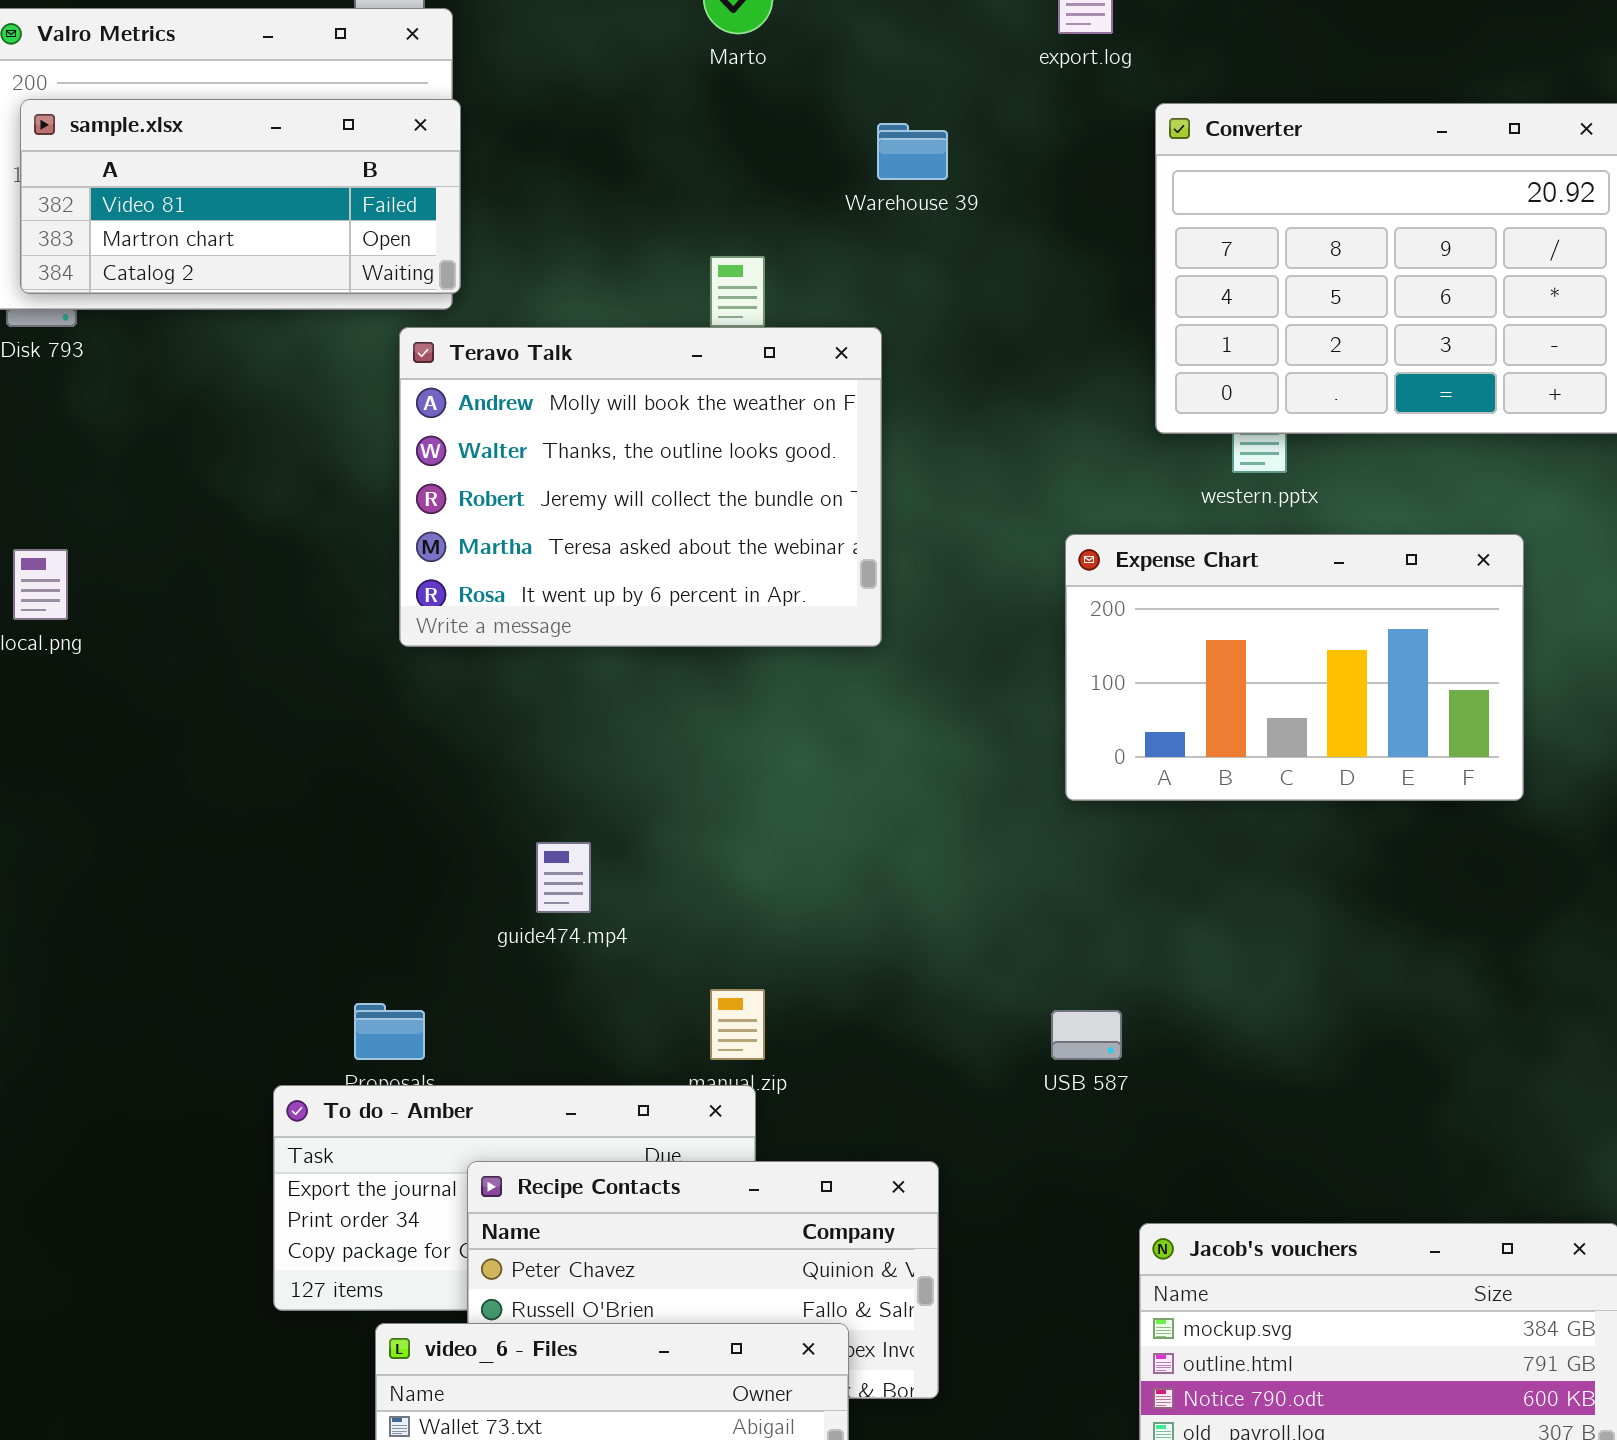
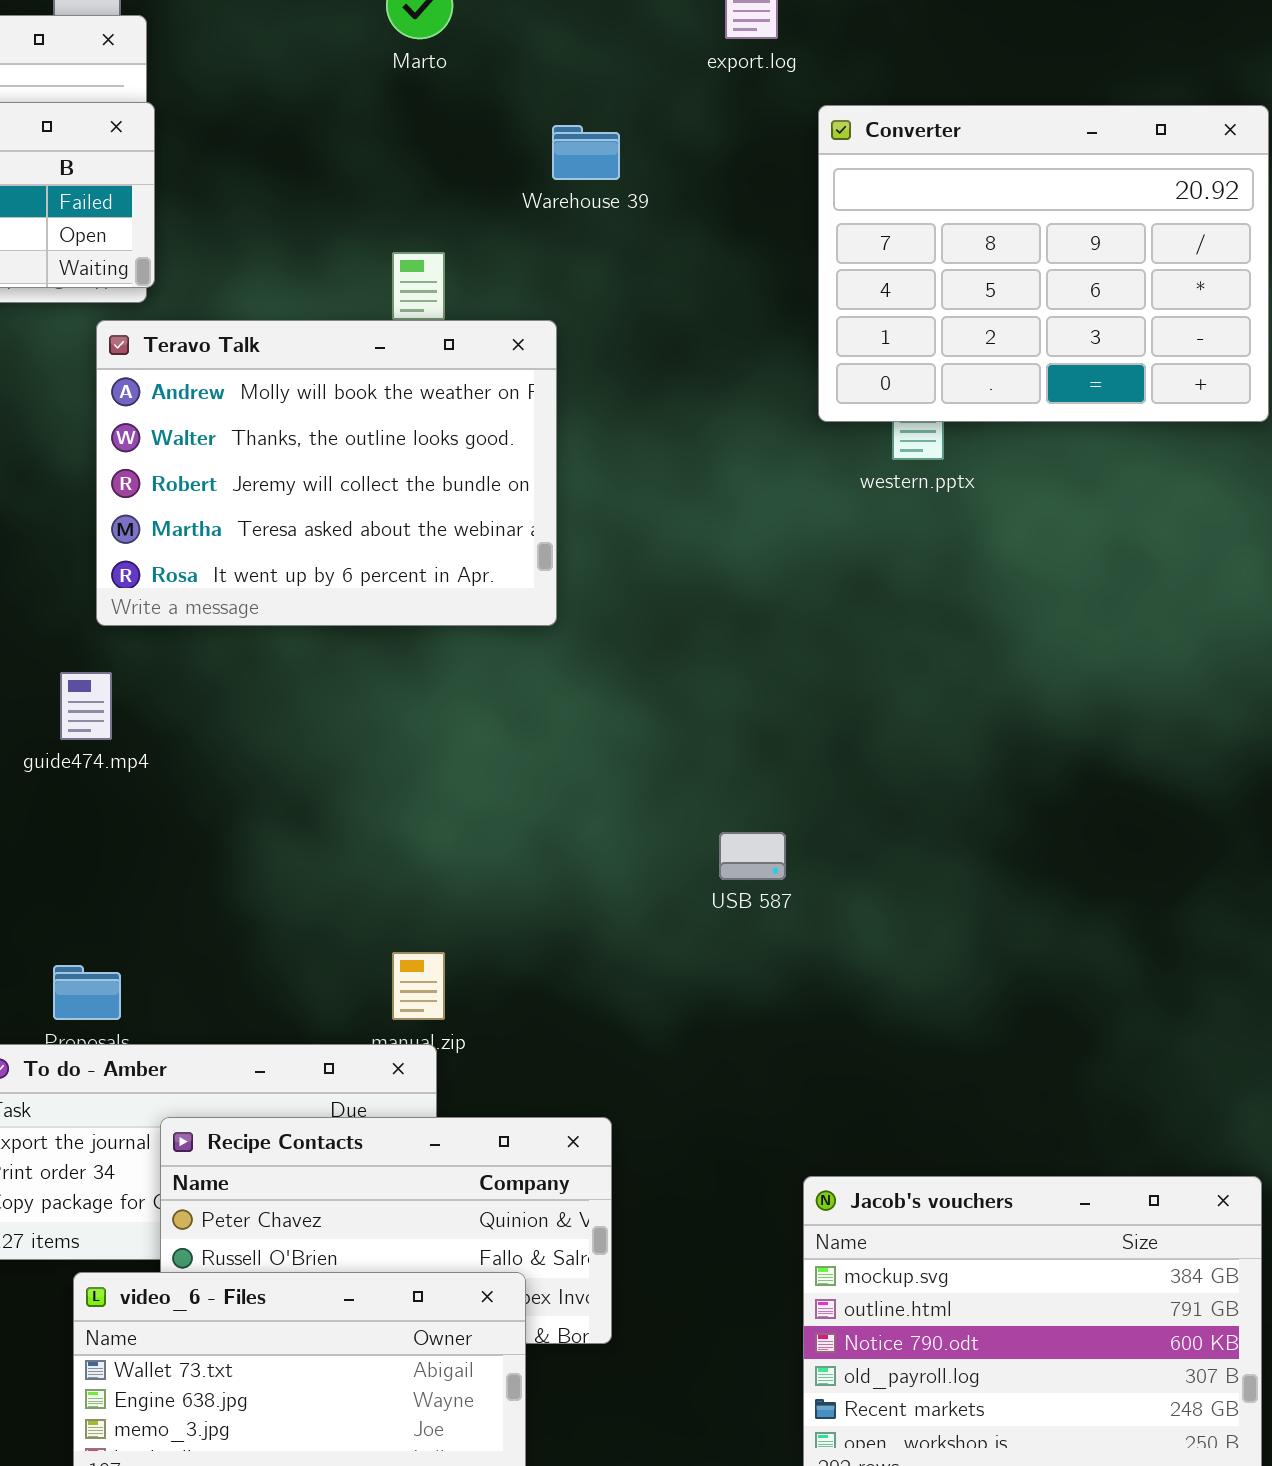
Expense Chart: [1065,534,1524,801] -> none, closed
guide474.mp4: [536,842,591,913] -> [60,672,112,740], moved
USB 587: [1051,1010,1122,1060] -> [719,832,786,880], moved

